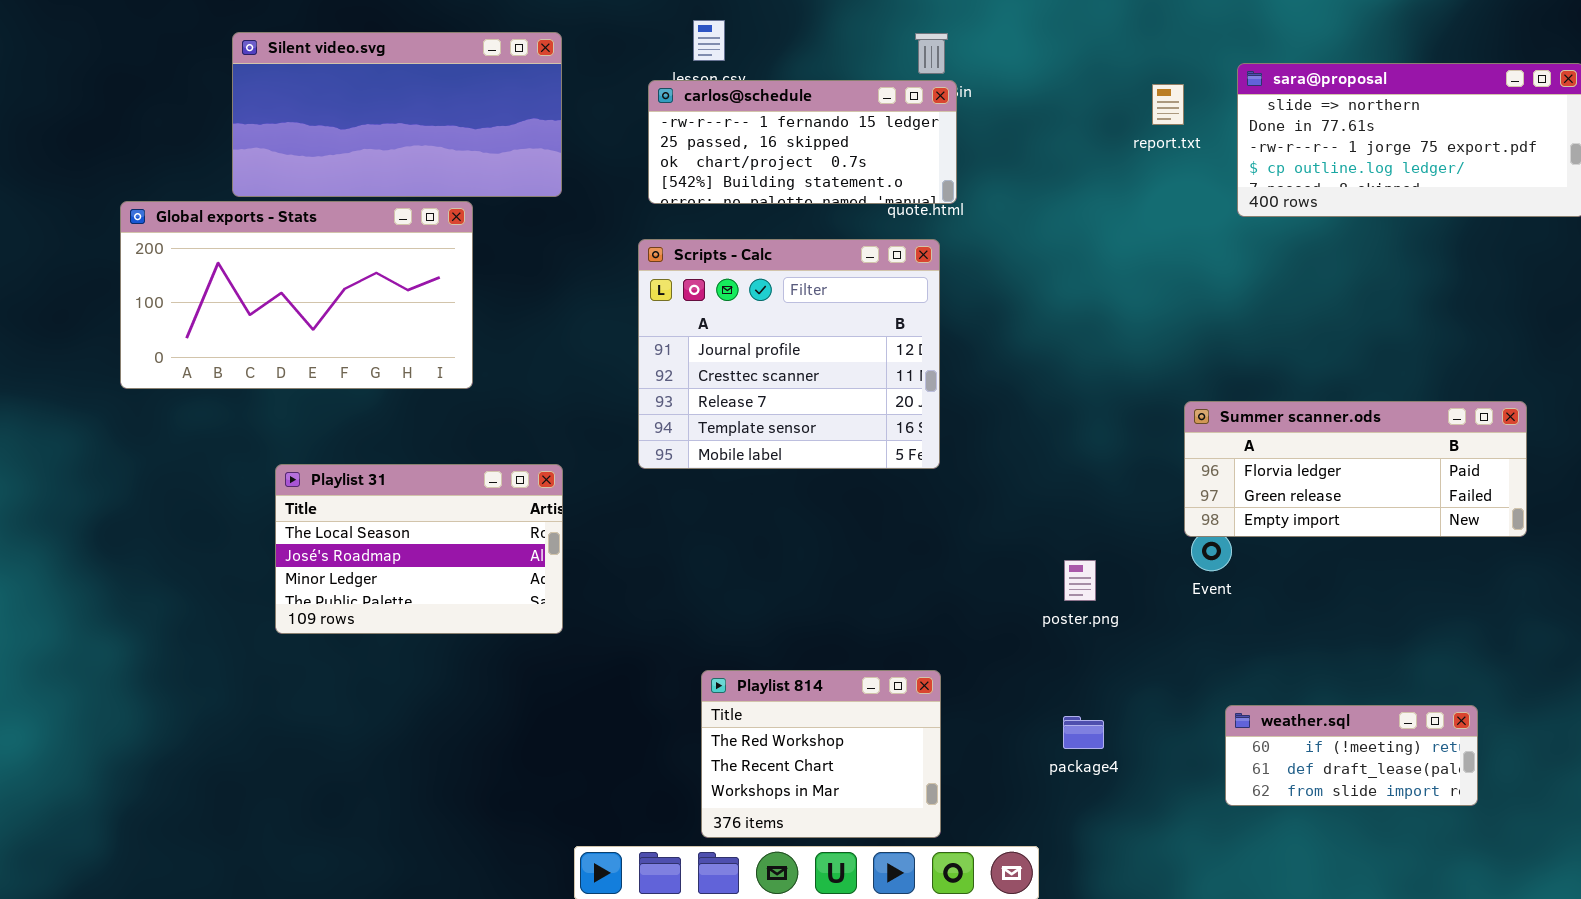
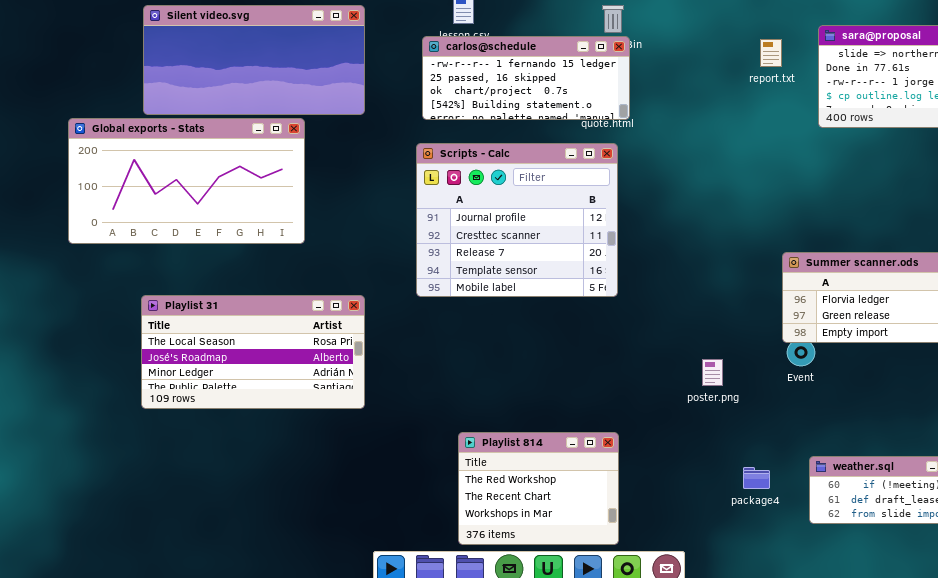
Playlist 31: [275,464,563,634] -> [141,295,365,409], resized
package4: [1063,716,1104,749] -> [743,467,770,489], moved

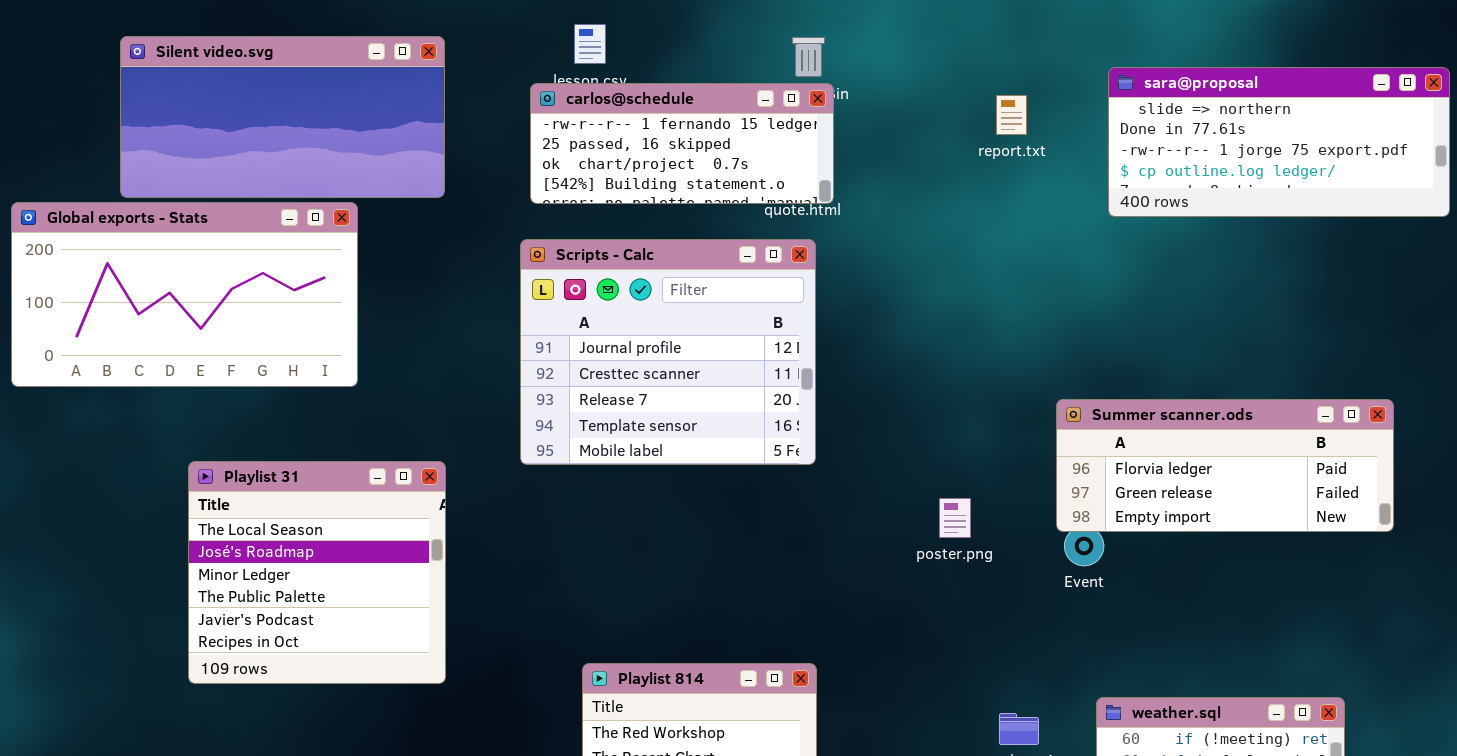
report.txt: [760,39,782,67] -> [996,95,1027,135], moved
Playlist 31: [141,295,365,409] -> [188,461,446,684], resized
poster.png: [702,359,723,386] -> [939,498,971,538], moved

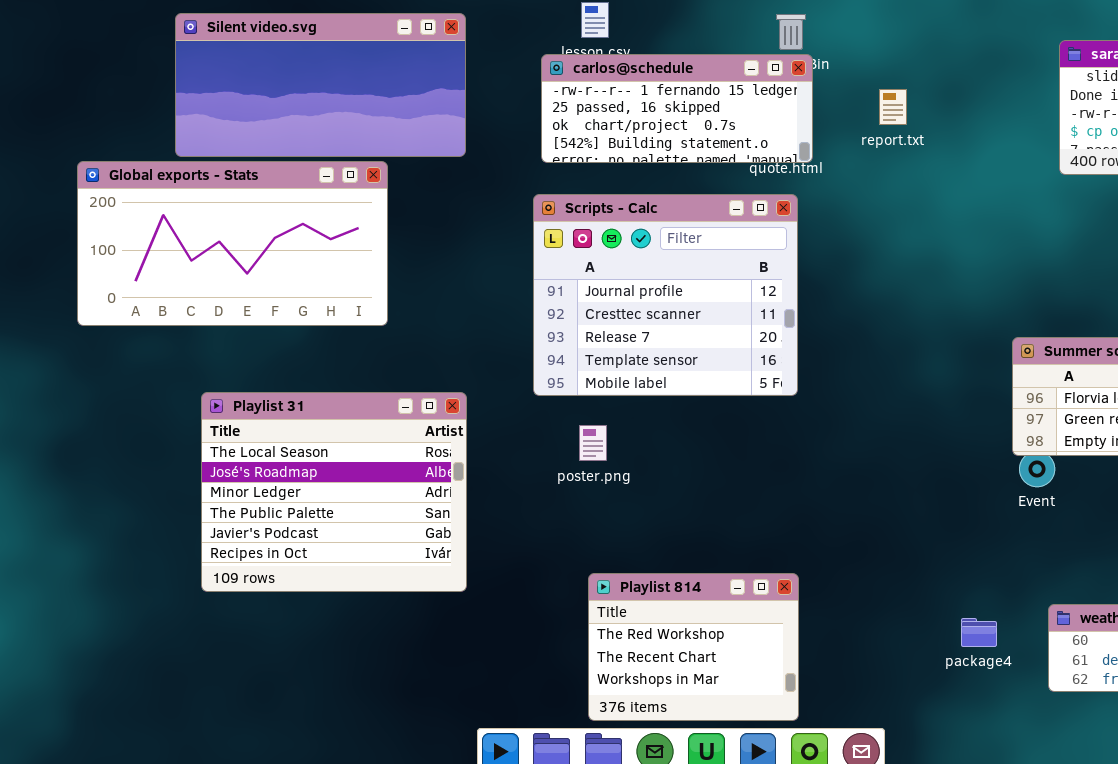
report.txt: [996,95,1027,135] -> [879,89,907,125], moved
Playlist 31: [188,461,446,684] -> [201,392,467,592], resized
poster.png: [939,498,971,538] -> [579,425,607,461], moved

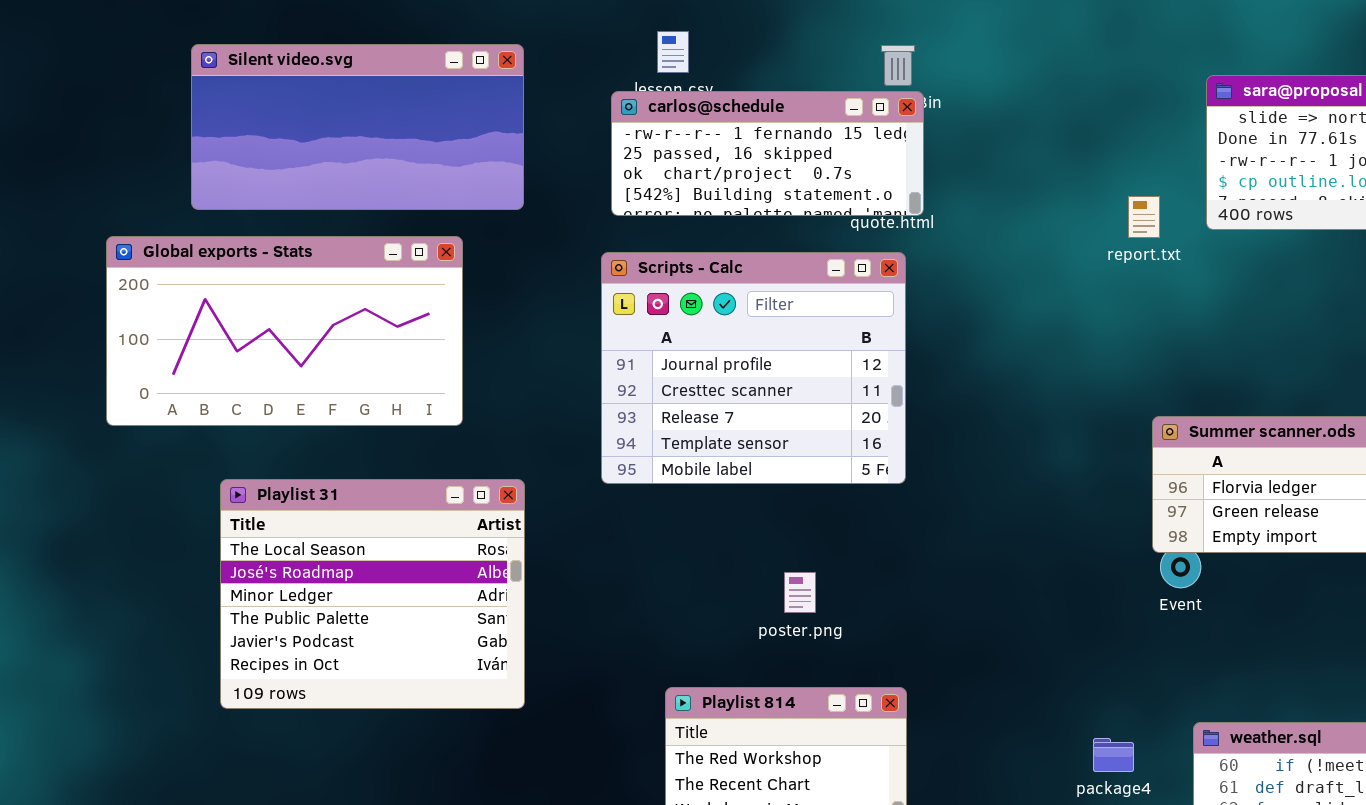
report.txt: [879,89,907,125] -> [1128,196,1160,238], moved
Global exports - Stats: [77,161,388,326] -> [106,236,463,426], moved
poster.png: [579,425,607,461] -> [784,572,816,613], moved

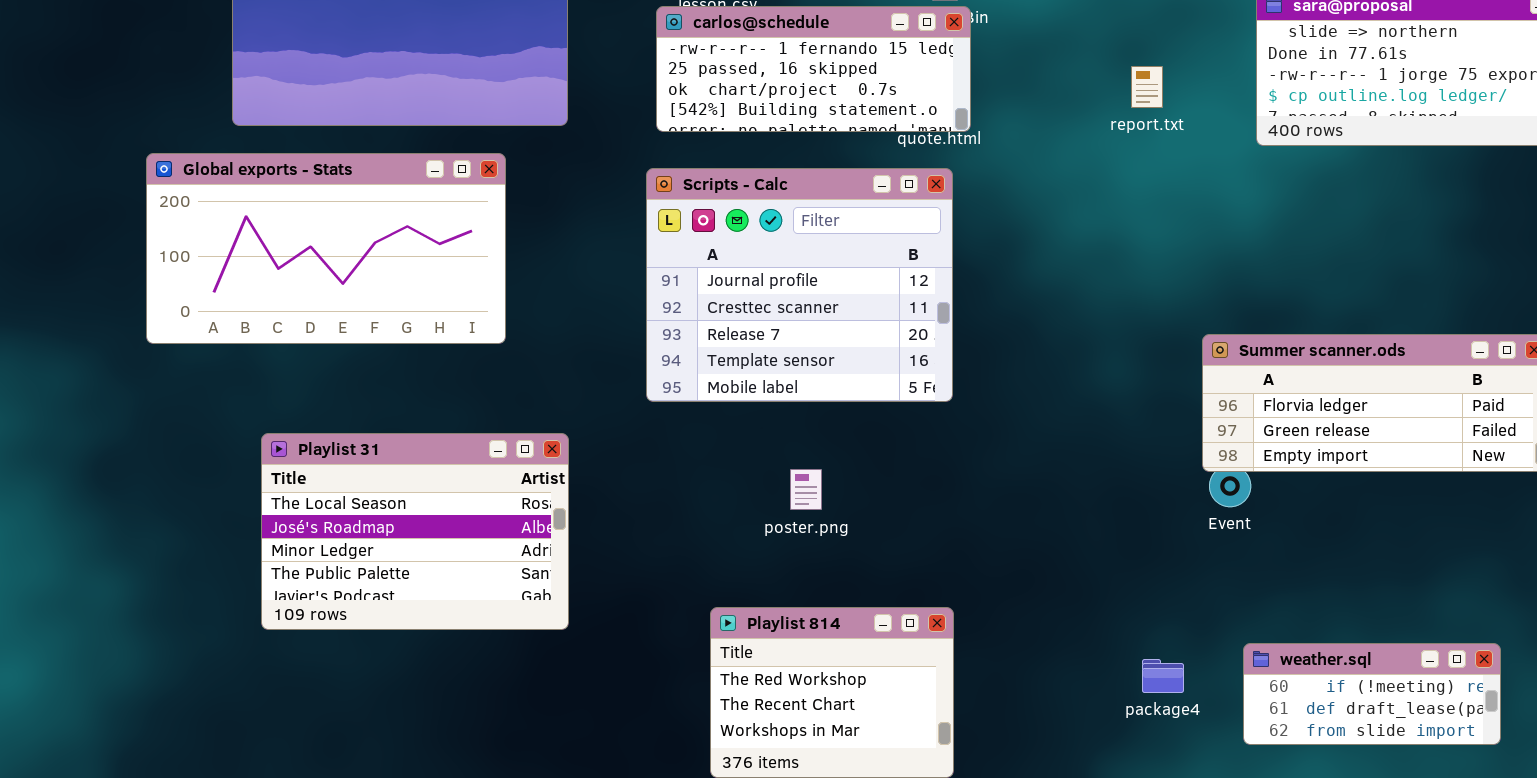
report.txt: [1128,196,1160,238] -> [1131,66,1163,108], moved
Playlist 31: [220,479,525,709] -> [261,433,569,630], resized
poster.png: [784,572,816,613] -> [790,469,822,510], moved

